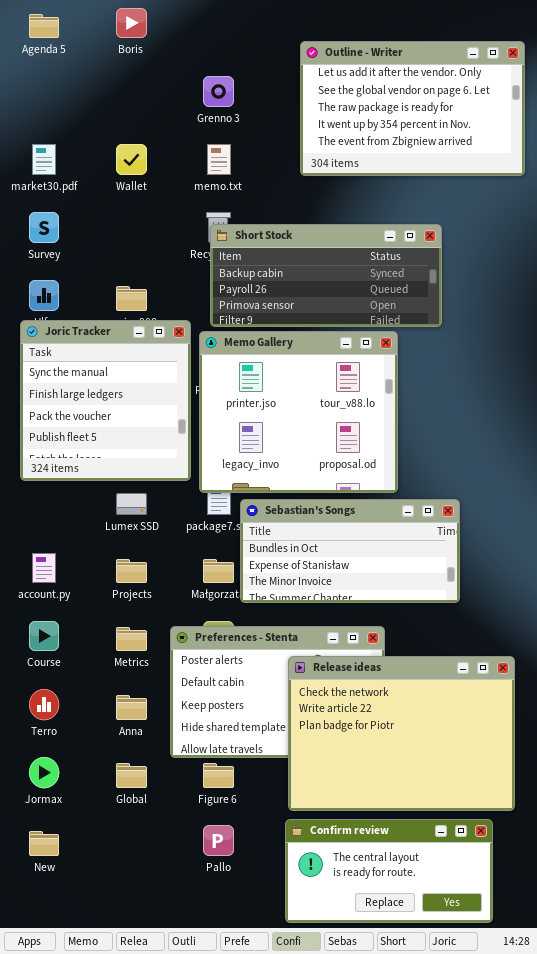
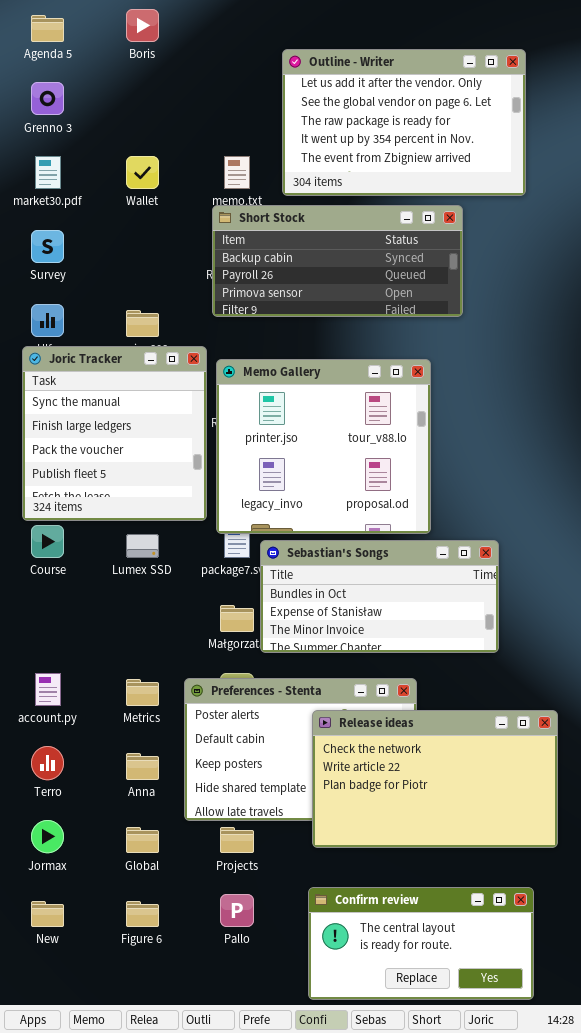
Outline - Writer: [300,41,525,176] -> [282,49,526,196], moved
Grenno 3: [203,76,234,107] -> [31,82,64,115], moved
Short Stock: [210,224,442,327] -> [212,205,463,317], moved
account.py: [32,553,56,583] -> [35,673,61,706], moved
Projects: [116,559,147,583] -> [220,827,254,853], moved
Course: [29,621,59,651] -> [31,525,64,558], moved
Release ideas: [288,656,515,811] -> [312,710,558,848], resized
Figure 6: [203,763,234,788] -> [126,901,159,927], moved

